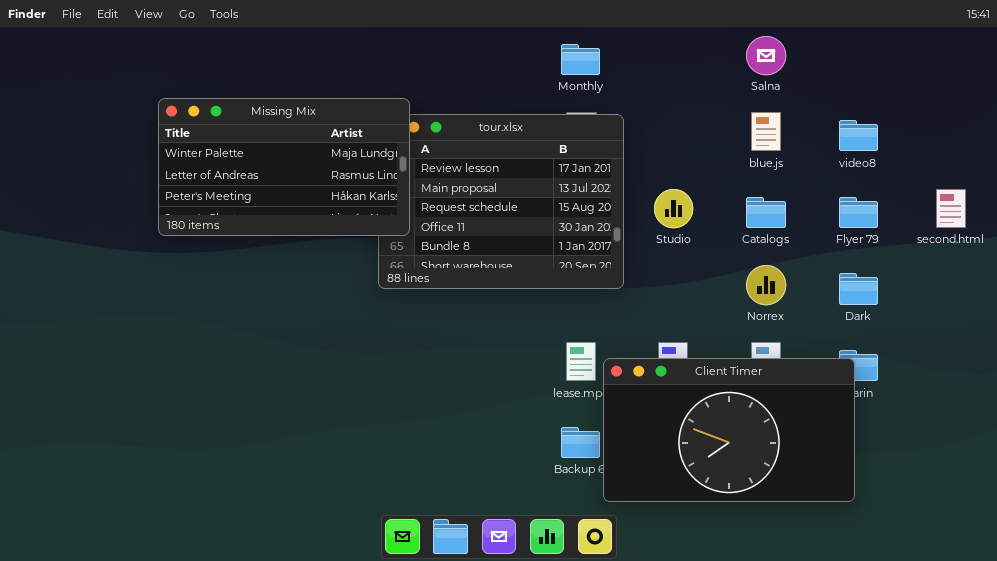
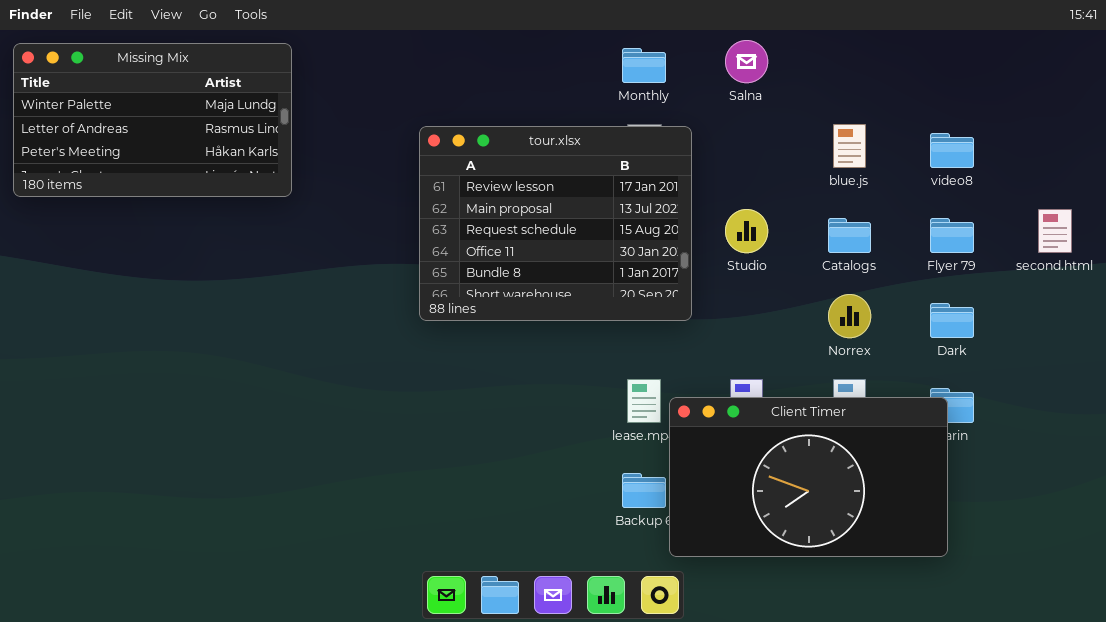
Salna: [746,36,786,75] -> [725,40,768,83], moved
Missing Mix: [158,98,410,236] -> [13,43,292,197], moved

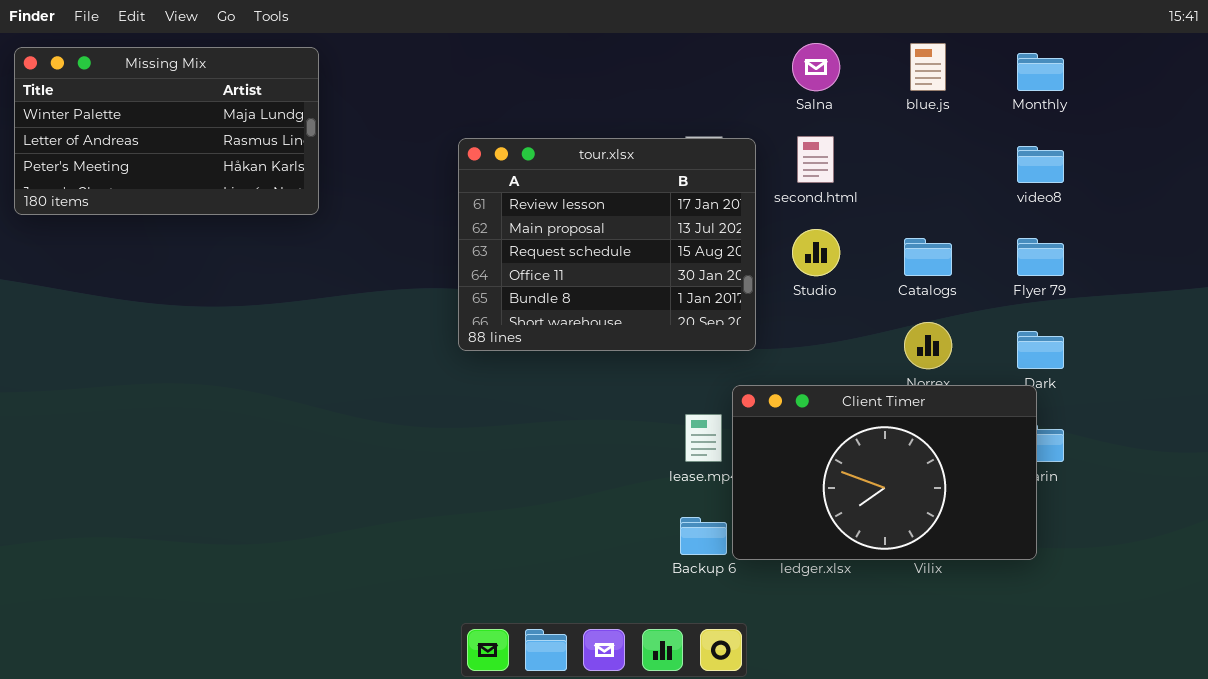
Monthly: [622,48,666,83] -> [1017,53,1064,91], moved
blue.js: [833,124,866,168] -> [910,43,946,91], moved
second.html: [1038,209,1072,253] -> [797,136,834,183], moved
Client Timer: [669,397,948,557] -> [732,385,1037,560], moved

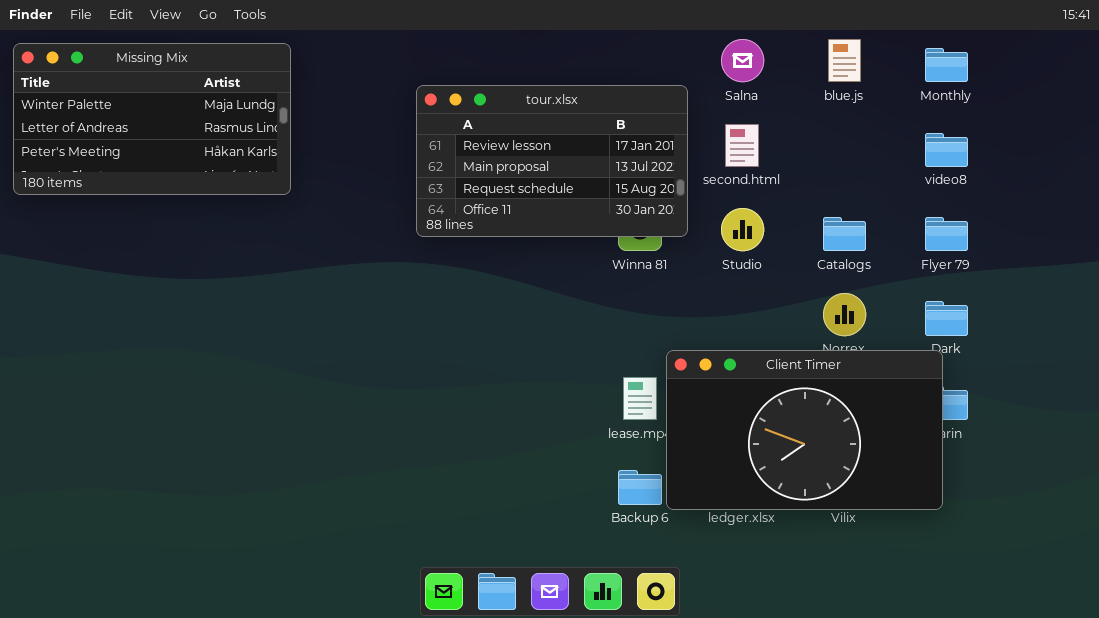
tour.xlsx: [458,138,756,351] -> [416,85,688,237], moved, resized

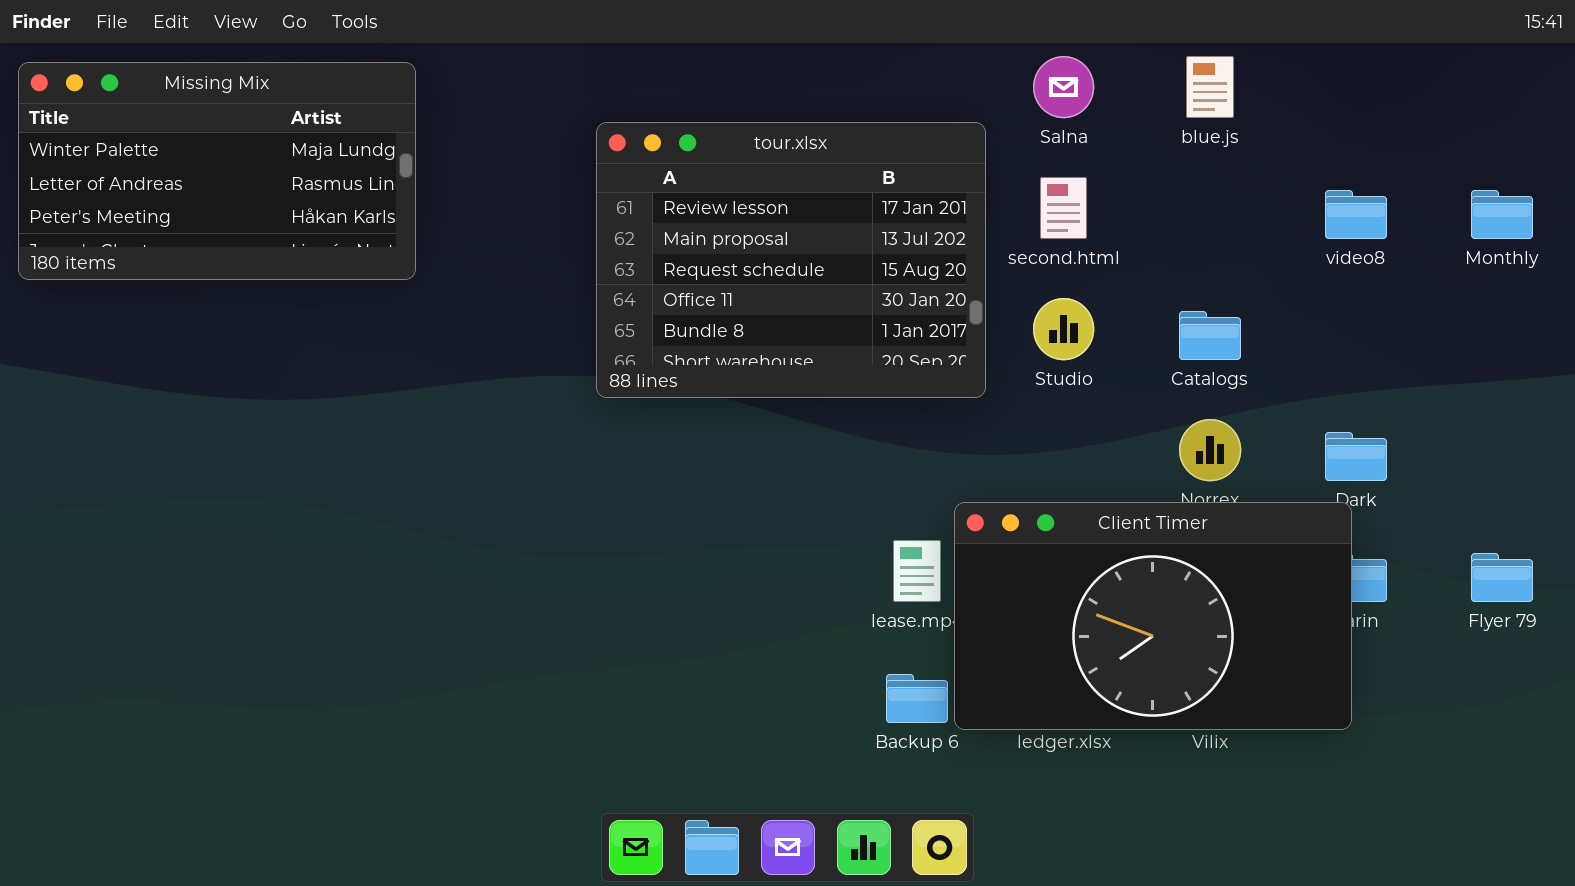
Monthly: [925,48,968,82] -> [1471,190,1533,239], moved
tour.xlsx: [416,85,688,237] -> [596,122,986,398], resized
Flyer 79: [925,217,968,251] -> [1471,553,1533,602], moved

